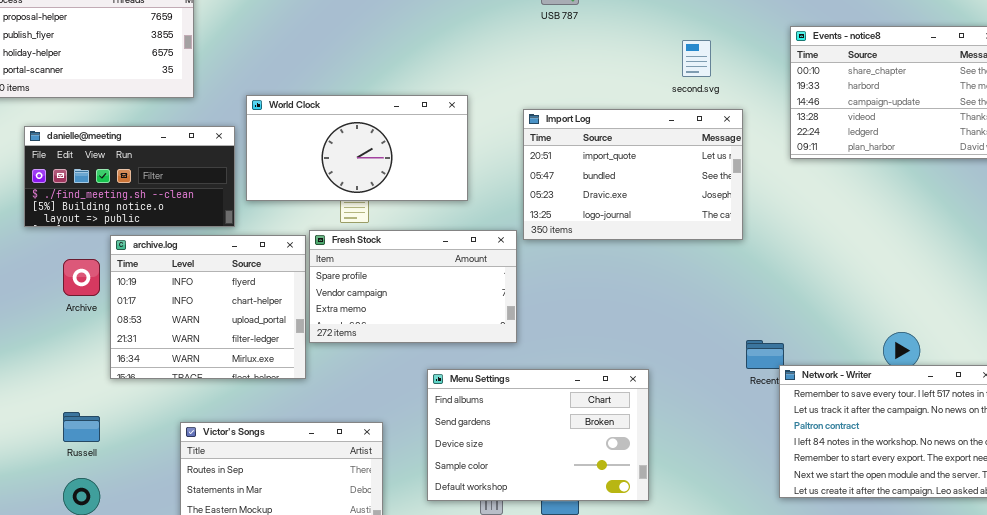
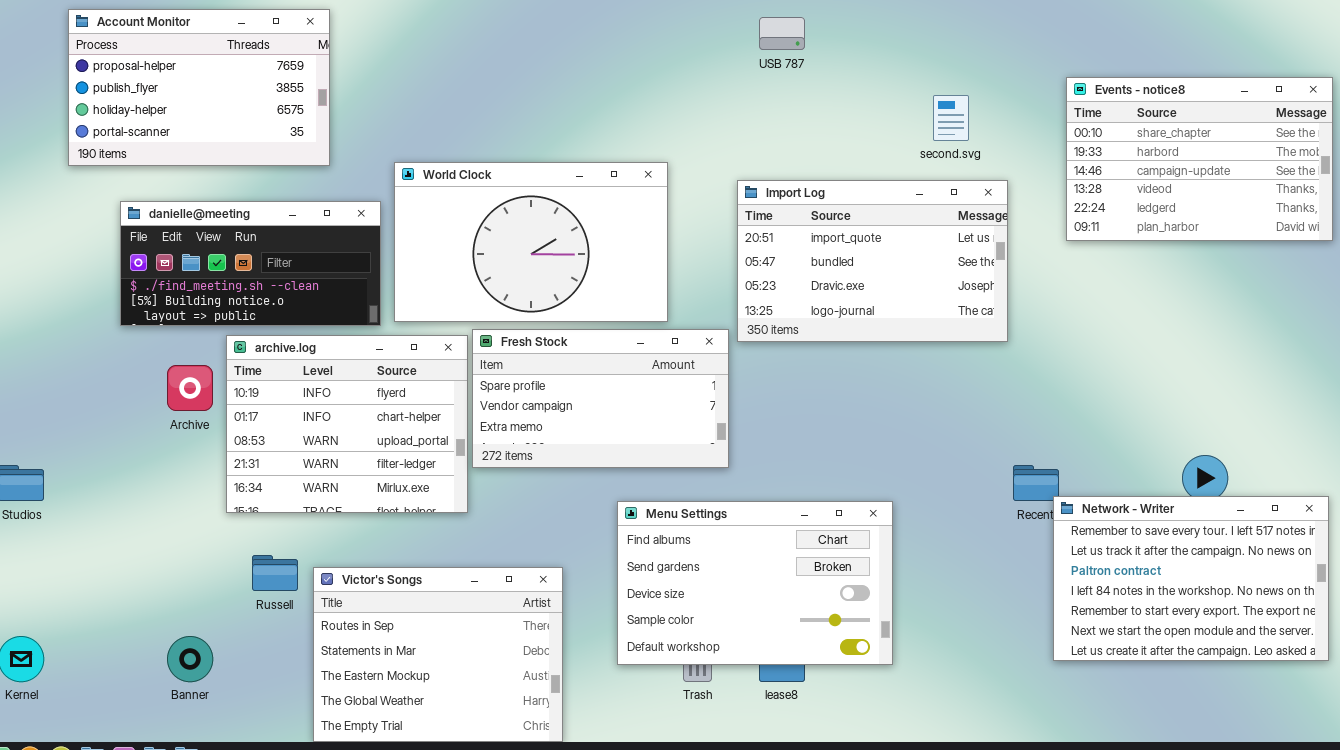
World Clock: [246,95,468,201] -> [394,162,668,322], resized
Russell: [63,412,100,442] -> [252,555,298,591], moved

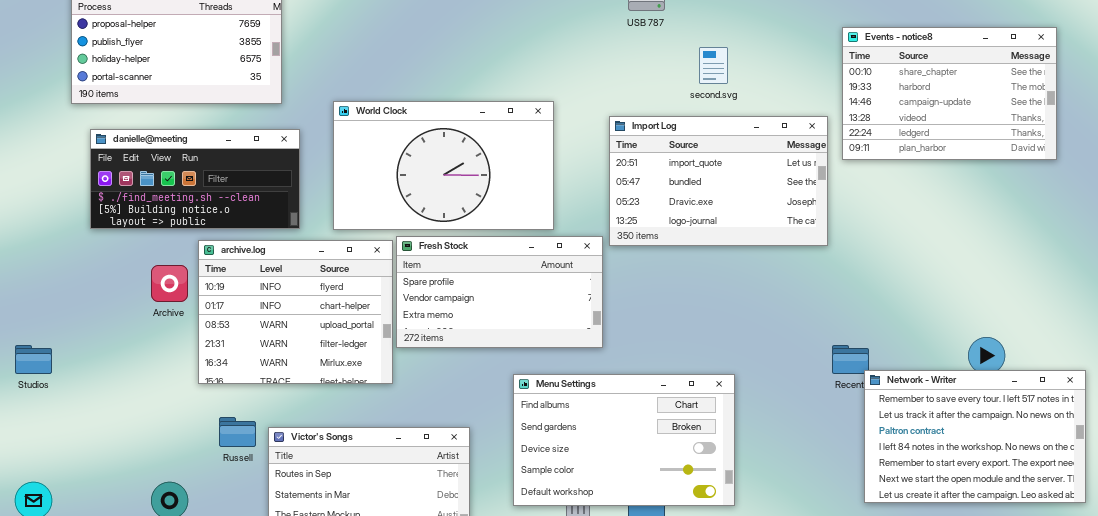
Events - notice8: [1066,77,1333,241] -> [842,27,1057,160], moved
second.svg: [933,95,969,141] -> [699,47,728,84], moved
danielle@meeting: [120,201,381,326] -> [90,129,300,229], moved

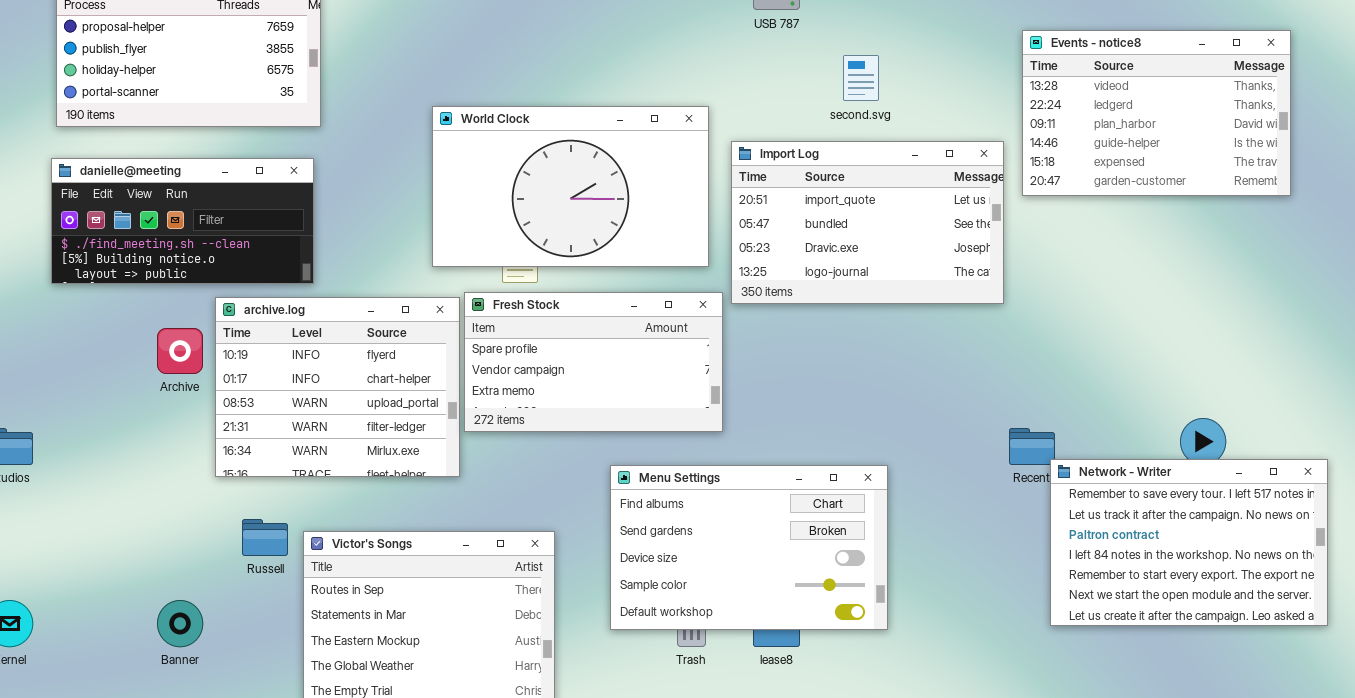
Events - notice8: [842,27,1057,160] -> [1022,30,1291,196], scrolled down 3 rows
World Clock: [333,101,554,230] -> [432,106,709,267], moved
danielle@meeting: [90,129,300,229] -> [51,158,314,284], moved

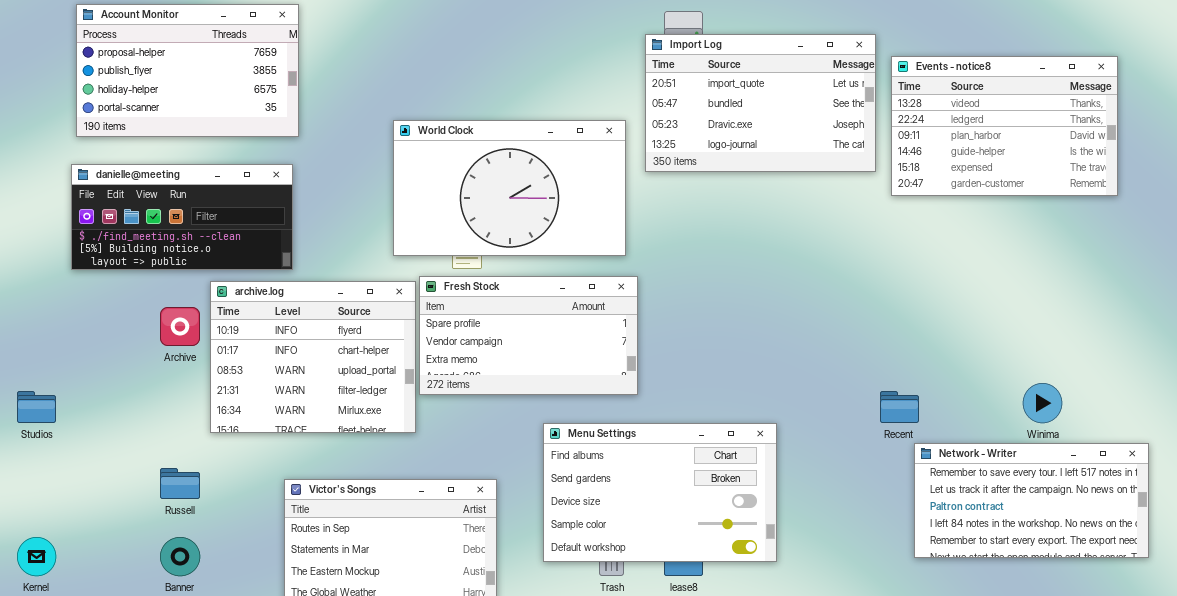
Import Log: [731,141,1004,304] -> [645,34,876,172], moved
Network - Writer: [1050,459,1328,626] -> [914,443,1149,558], resized
Russell: [242,519,288,556] -> [160,468,200,499], moved

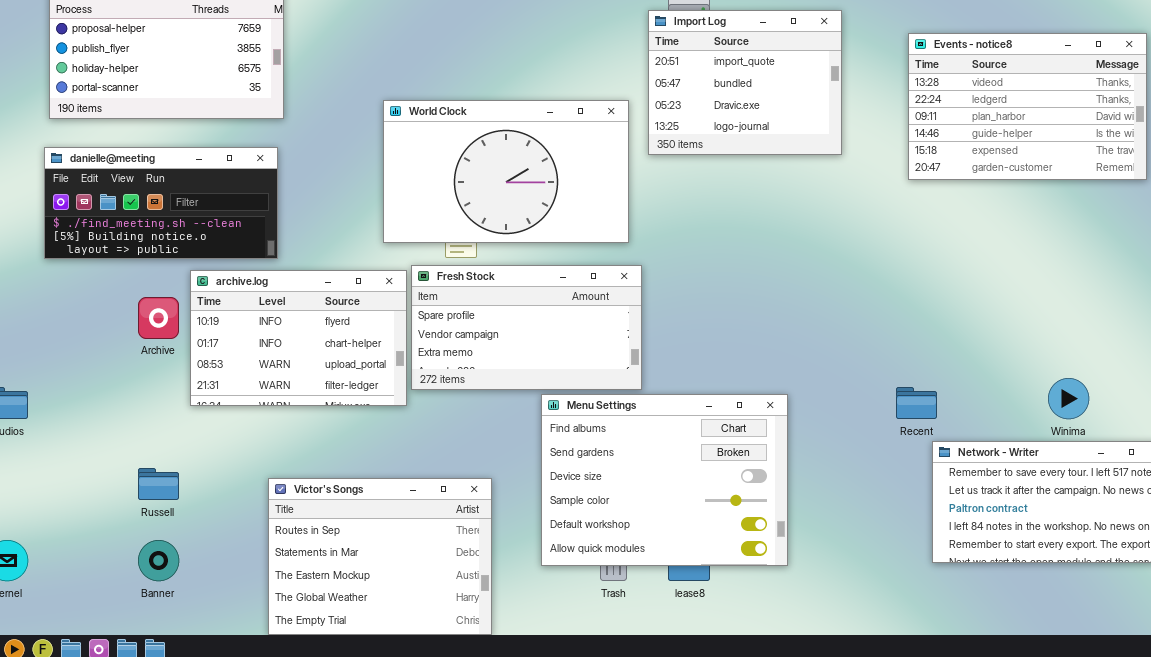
Import Log: [645,34,876,172] -> [648,10,842,155], resized
archive.log: [210,281,416,433] -> [190,270,407,406], resized
Menu Settings: [543,423,777,562] -> [541,394,788,566], resized

